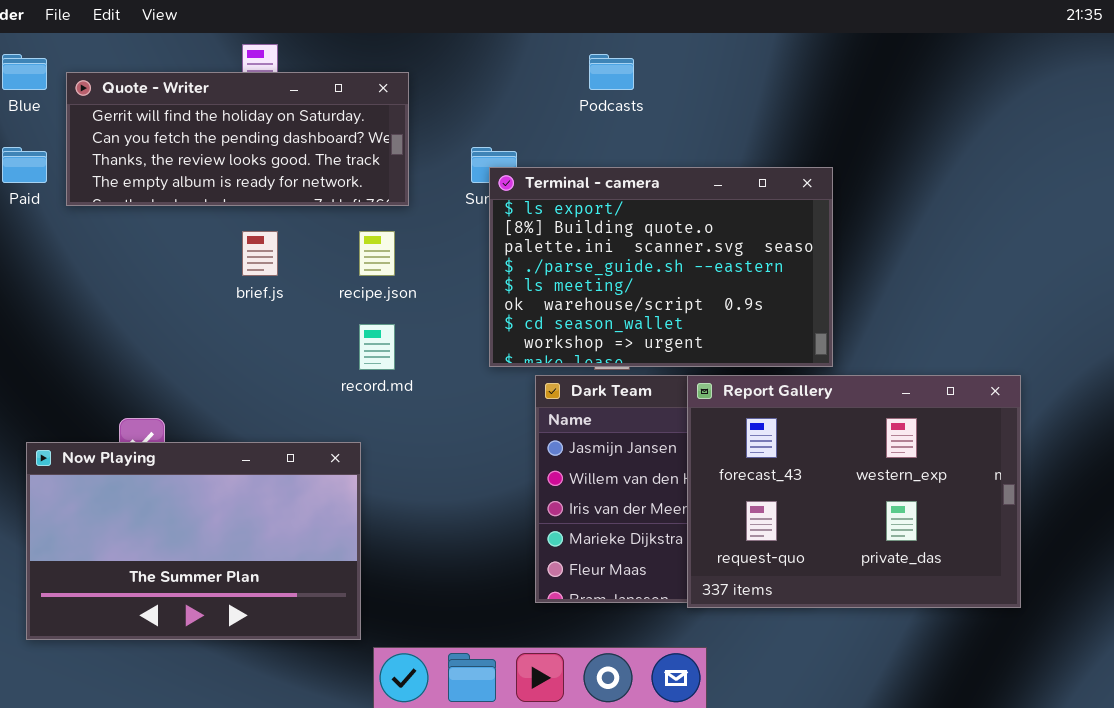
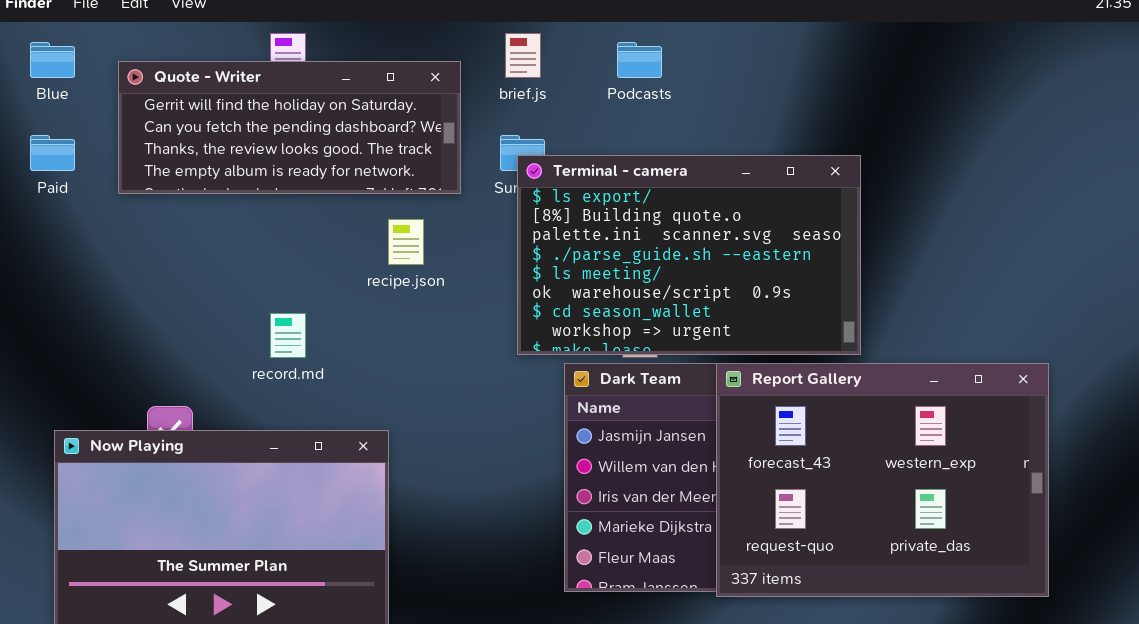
Quote - Writer: [66,72,409,206] -> [118,61,461,194], moved
brief.js: [242,231,278,276] -> [505,33,541,78], moved
record.md: [359,324,395,370] -> [270,313,306,358], moved

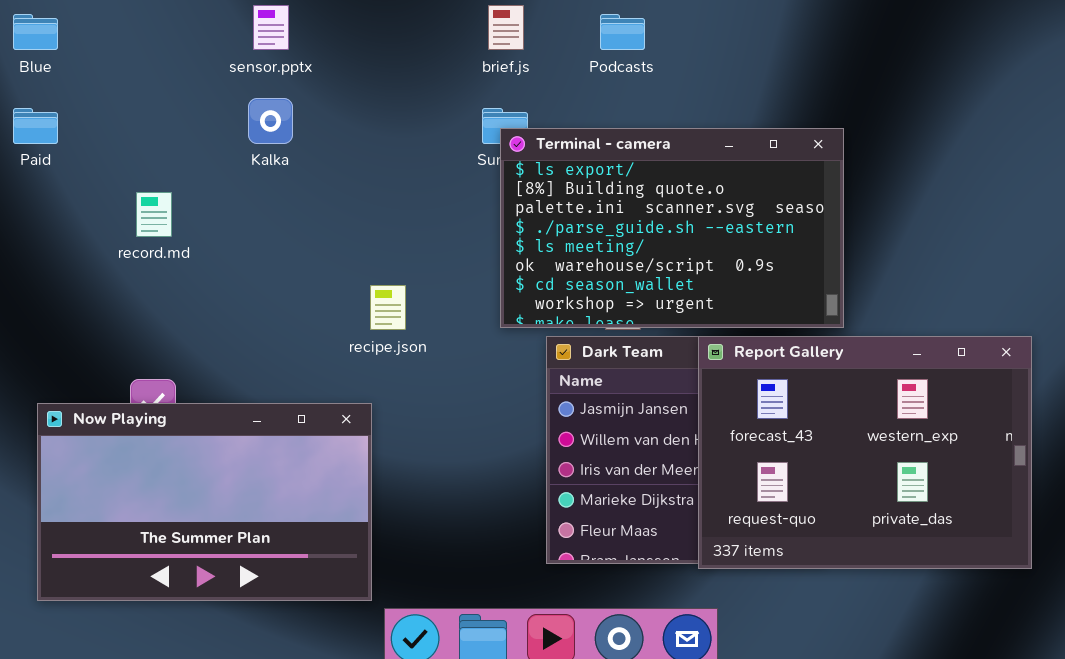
Quote - Writer: [118,61,461,194] -> none, closed
recipe.json: [388,219,424,265] -> [370,285,406,330], moved
record.md: [270,313,306,358] -> [136,192,172,237], moved

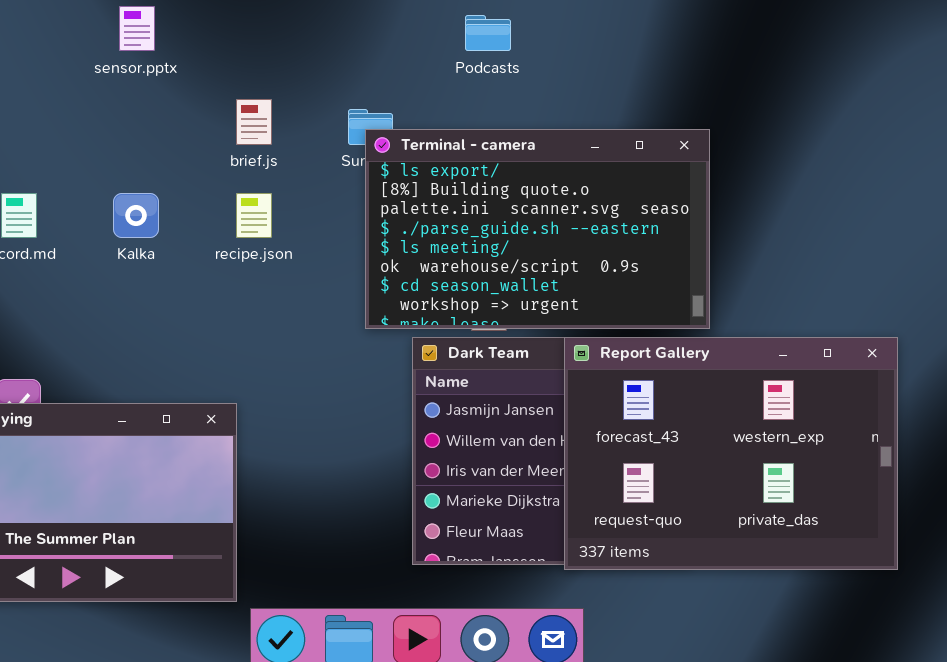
brief.js: [488,5,524,50] -> [236,99,272,145], moved
Kalka: [248,98,293,144] -> [113,193,159,238], moved
recipe.json: [370,285,406,330] -> [236,193,272,238], moved

